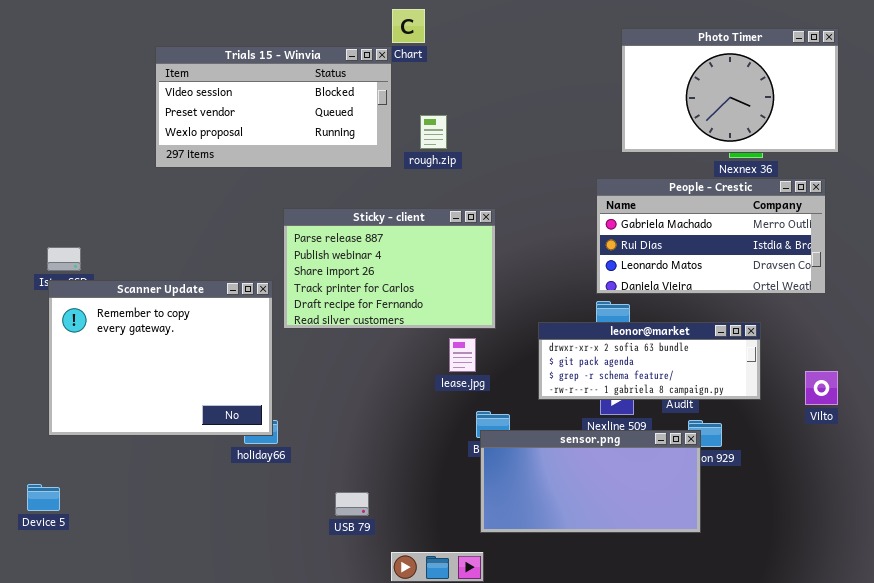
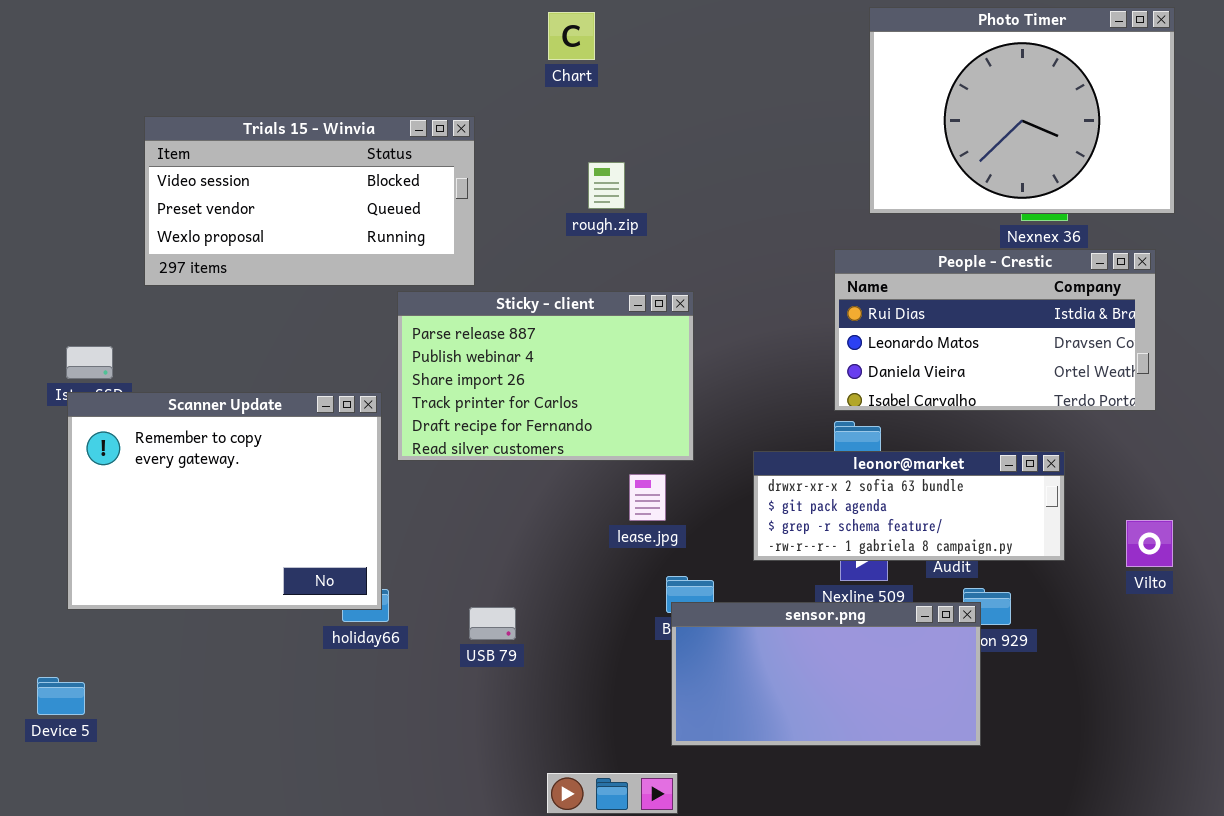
Photo Timer: [621,28,839,153] -> [869,7,1175,214], resized
Trials 15 - Winvia: [155,46,392,168] -> [144,116,475,286], moved
People - Crestic: [596,178,826,294] -> [834,249,1156,411], scrolled down 1 row
USB 79: [335,492,369,516] -> [469,607,516,640], moved

